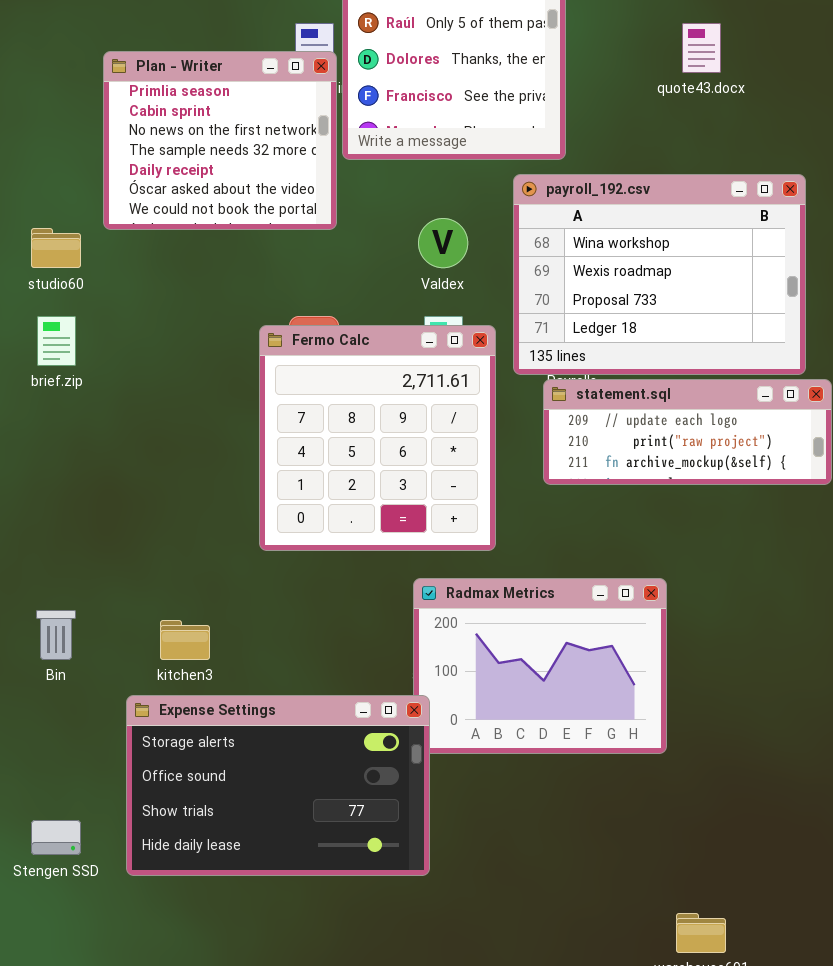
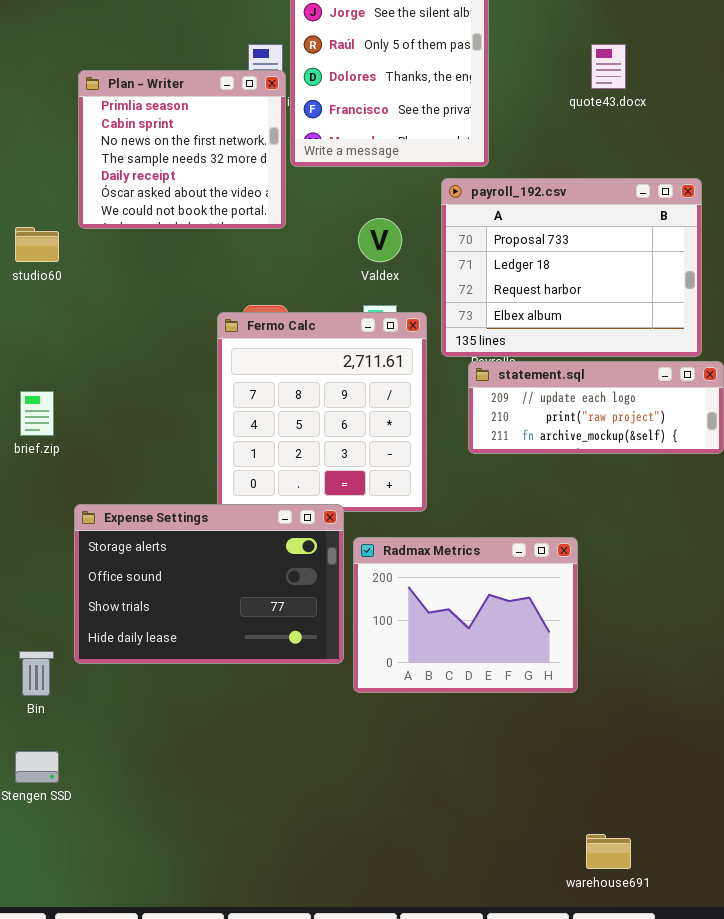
payroll_192.csv: [513,174,806,375] -> [441,178,702,357], scrolled down 2 rows
brief.zip: [37,316,76,366] -> [20,391,54,436], moved
Bin: [36,610,76,660] -> [19,651,54,696], moved
Expense Settings: [126,695,430,876] -> [74,504,344,664], moved

